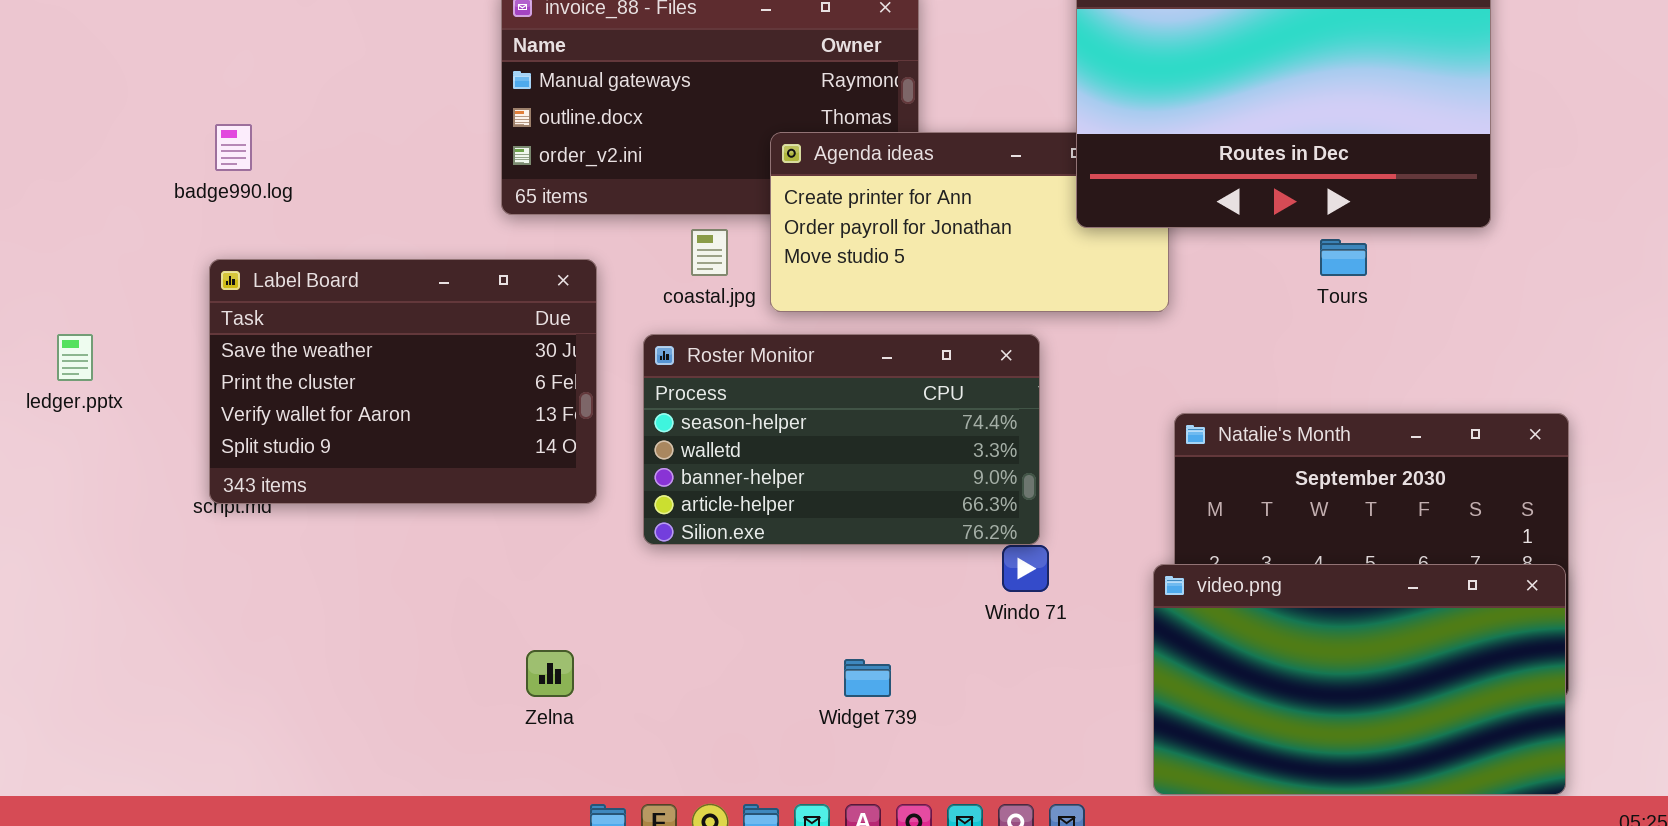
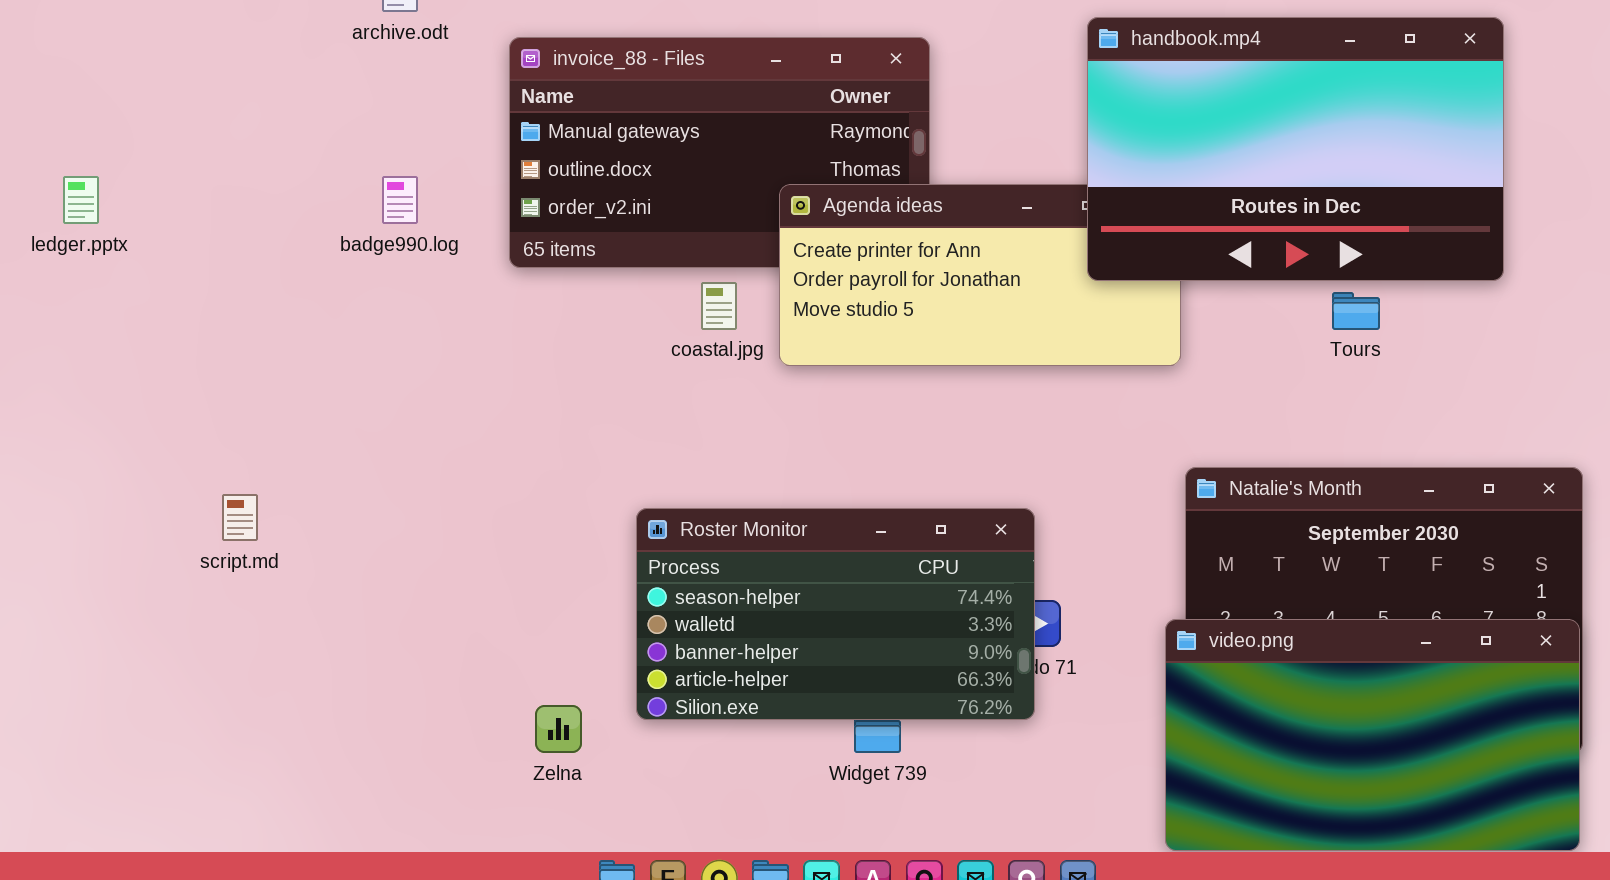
badge990.log: [215,124,252,171] -> [382,176,418,224], moved
Label Board: [209,259,597,504] -> none, closed
ledger.pptx: [57,334,93,381] -> [63,176,99,224], moved
Roster Monitor: [643,334,1040,545] -> [636,508,1035,720], moved

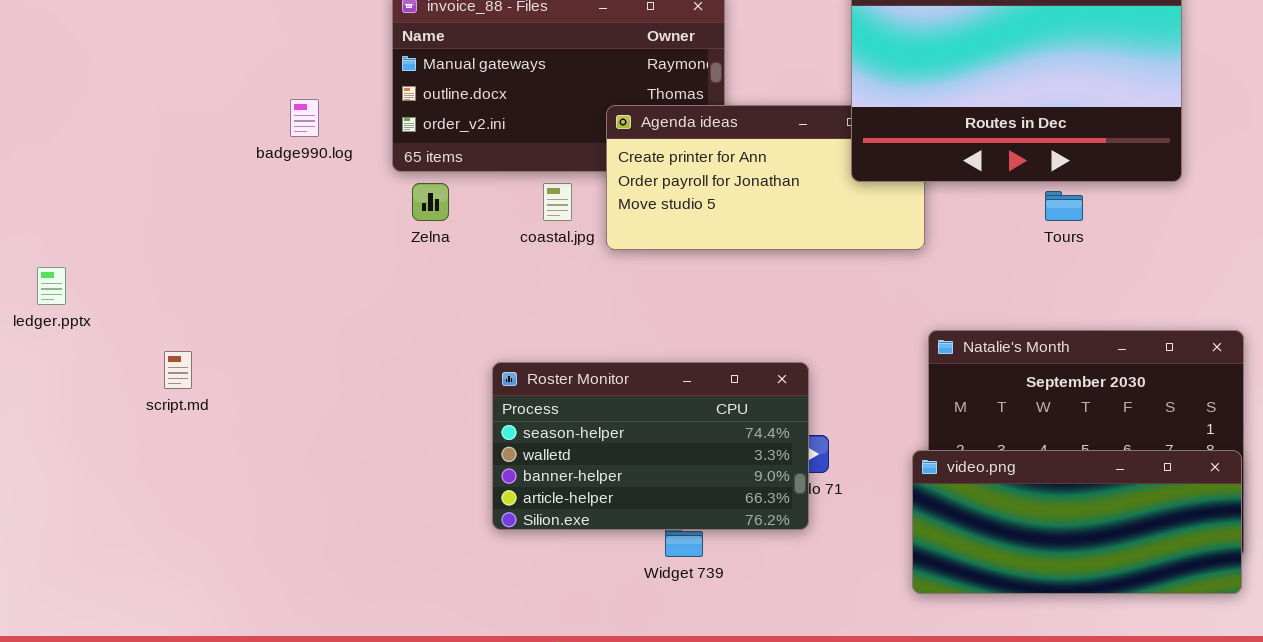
ledger.pptx: [63,176,99,224] -> [37,267,66,305], moved
video.png: [1165,619,1580,851] -> [912,450,1242,594], resized
Zelna: [535,705,582,753] -> [412,183,449,221], moved

